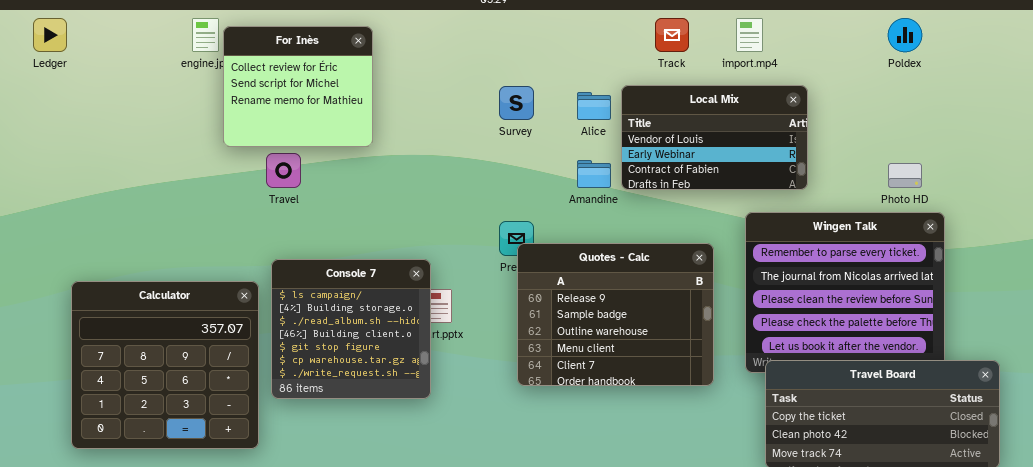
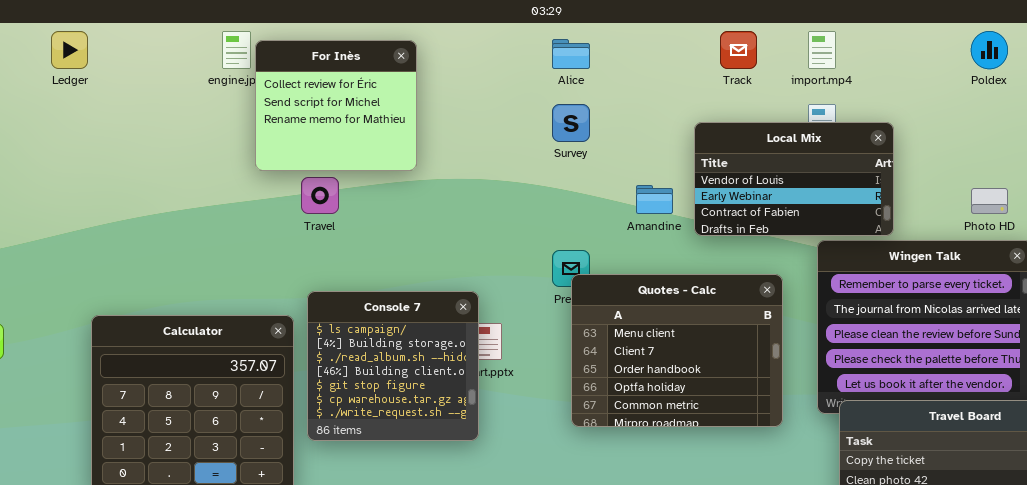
Local Mix: [621,85,808,190] -> [694,122,894,236], moved
Alice: [577,92,611,120] -> [552,39,590,69], moved
Quotes - Calc: [517,243,714,386] -> [571,274,783,427], scrolled down 3 rows

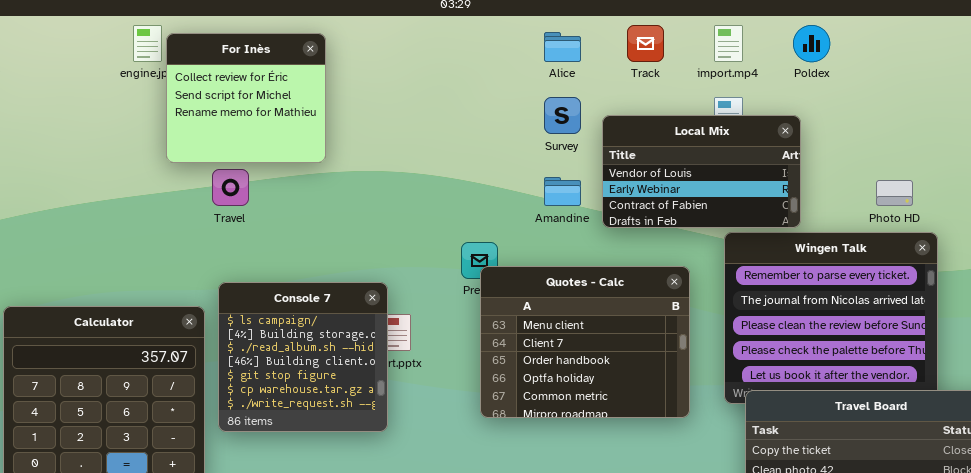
Poldex: [971,31,1008,69] -> [793,25,830,62], moved
Alice: [552,39,590,69] -> [544,32,581,62], moved
Survey: [552,104,590,142] -> [544,97,581,134], moved

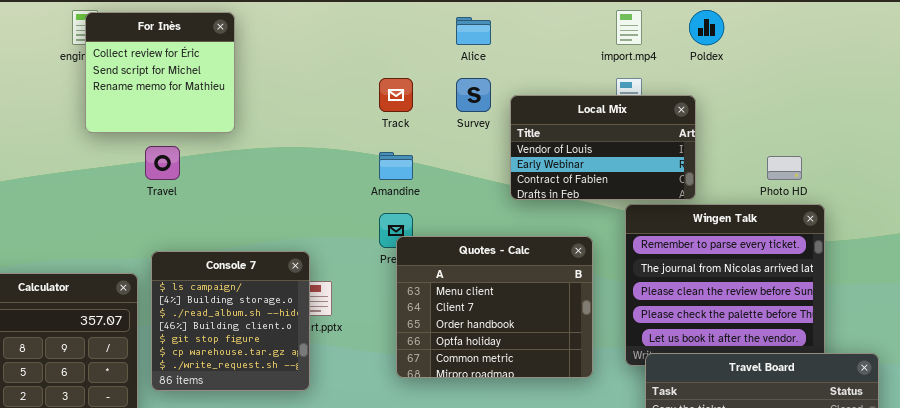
Track: [627,25,664,62] -> [379,78,413,112], moved
For Inès: [166,33,326,163] -> [85,12,235,133], moved
Amandine: [544,177,581,206] -> [379,152,413,180], moved

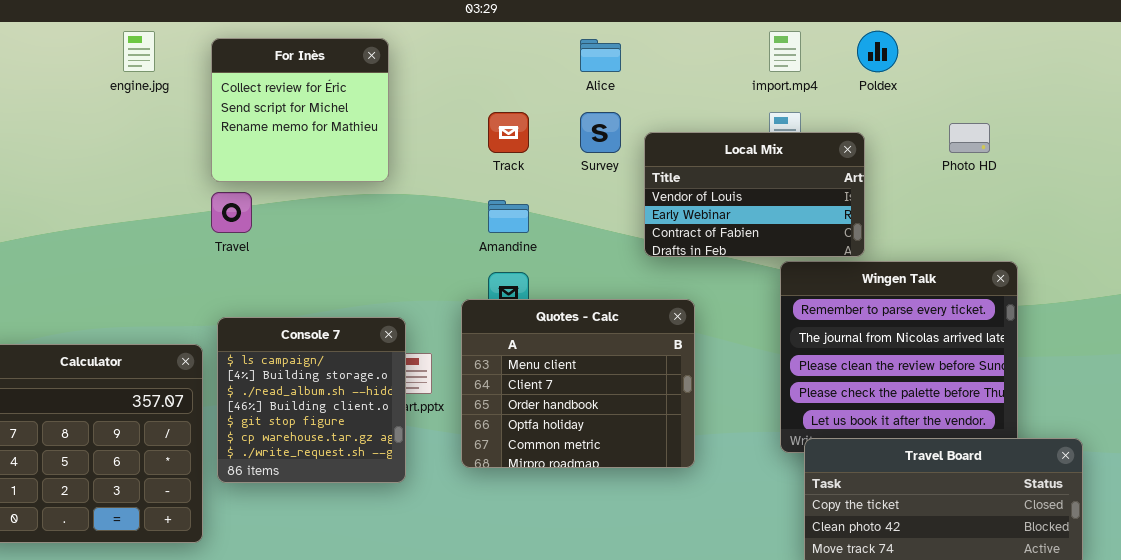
For Inès: [85,12,235,133] -> [211,38,389,182], moved
Photo HD: [767,156,802,180] -> [949,123,990,153], moved
Quotes - Calc: [396,236,593,378] -> [461,299,695,468], moved

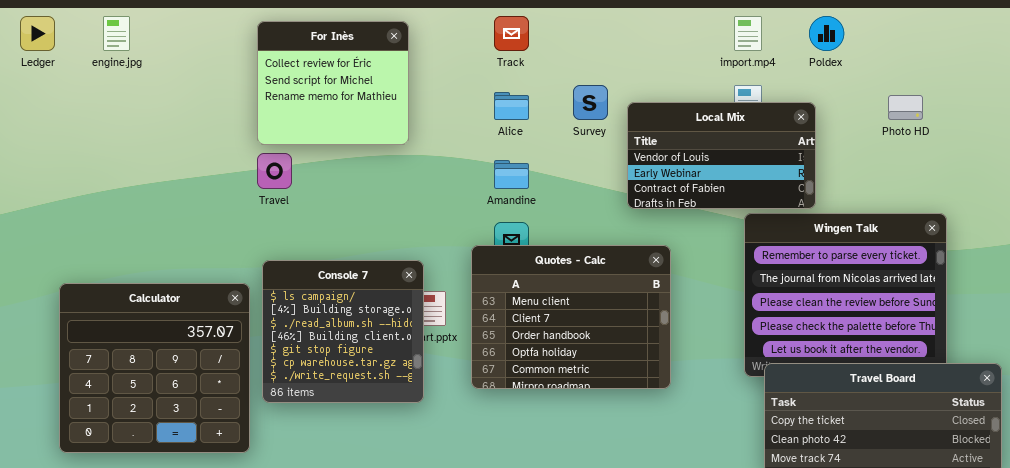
engine.jpg: [123,31,155,72] -> [103,16,130,51], moved
Alice: [580,39,621,72] -> [494,92,529,120], moved
Track: [488,112,529,153] -> [494,16,529,51], moved

